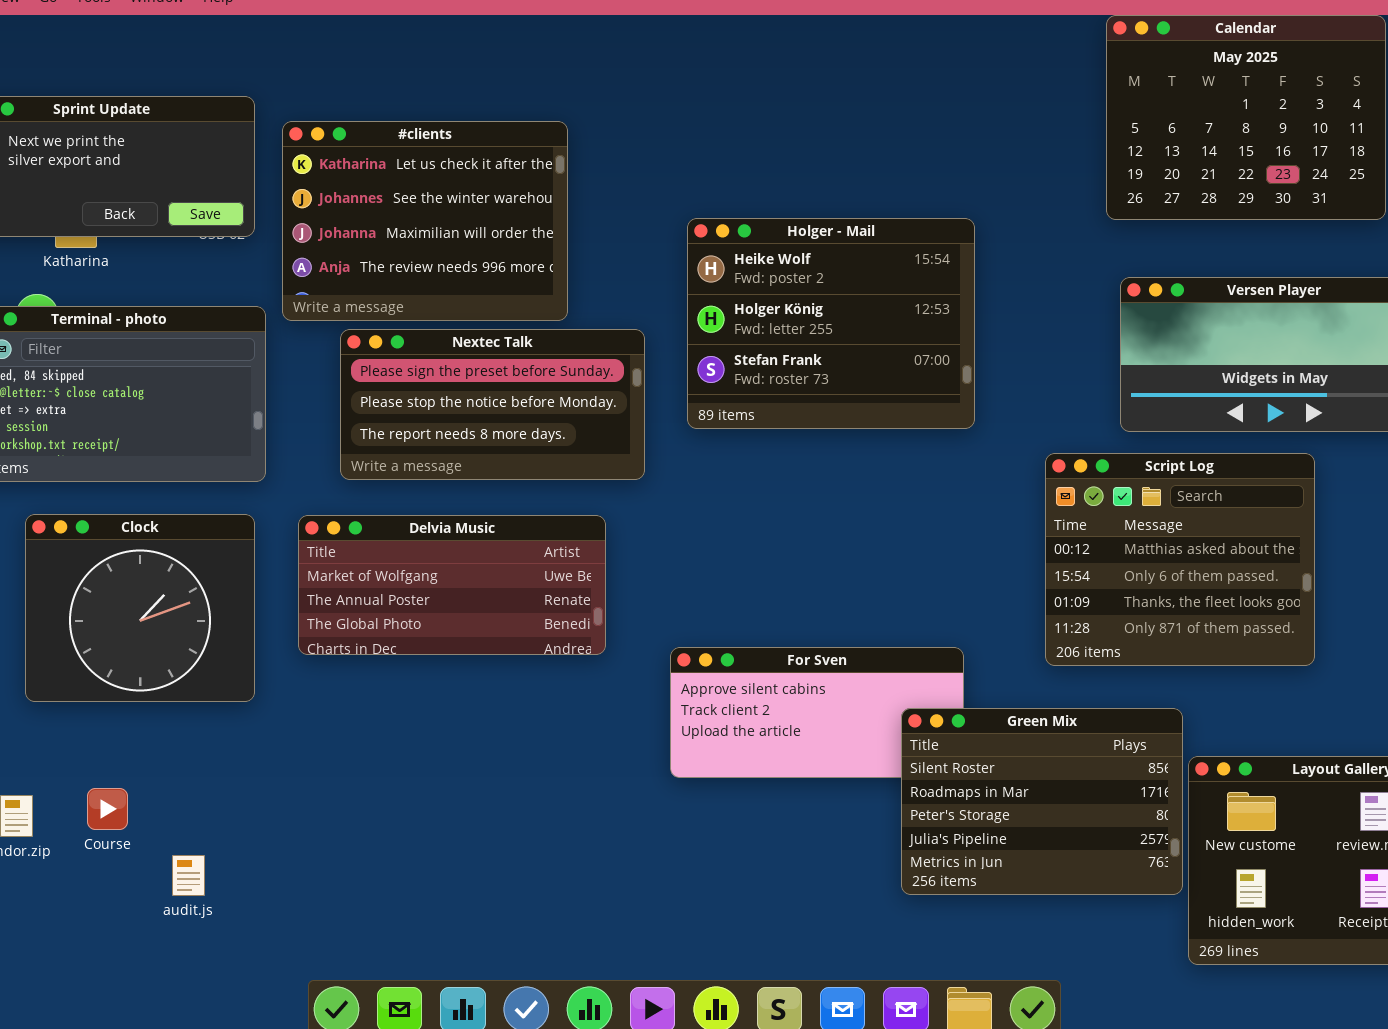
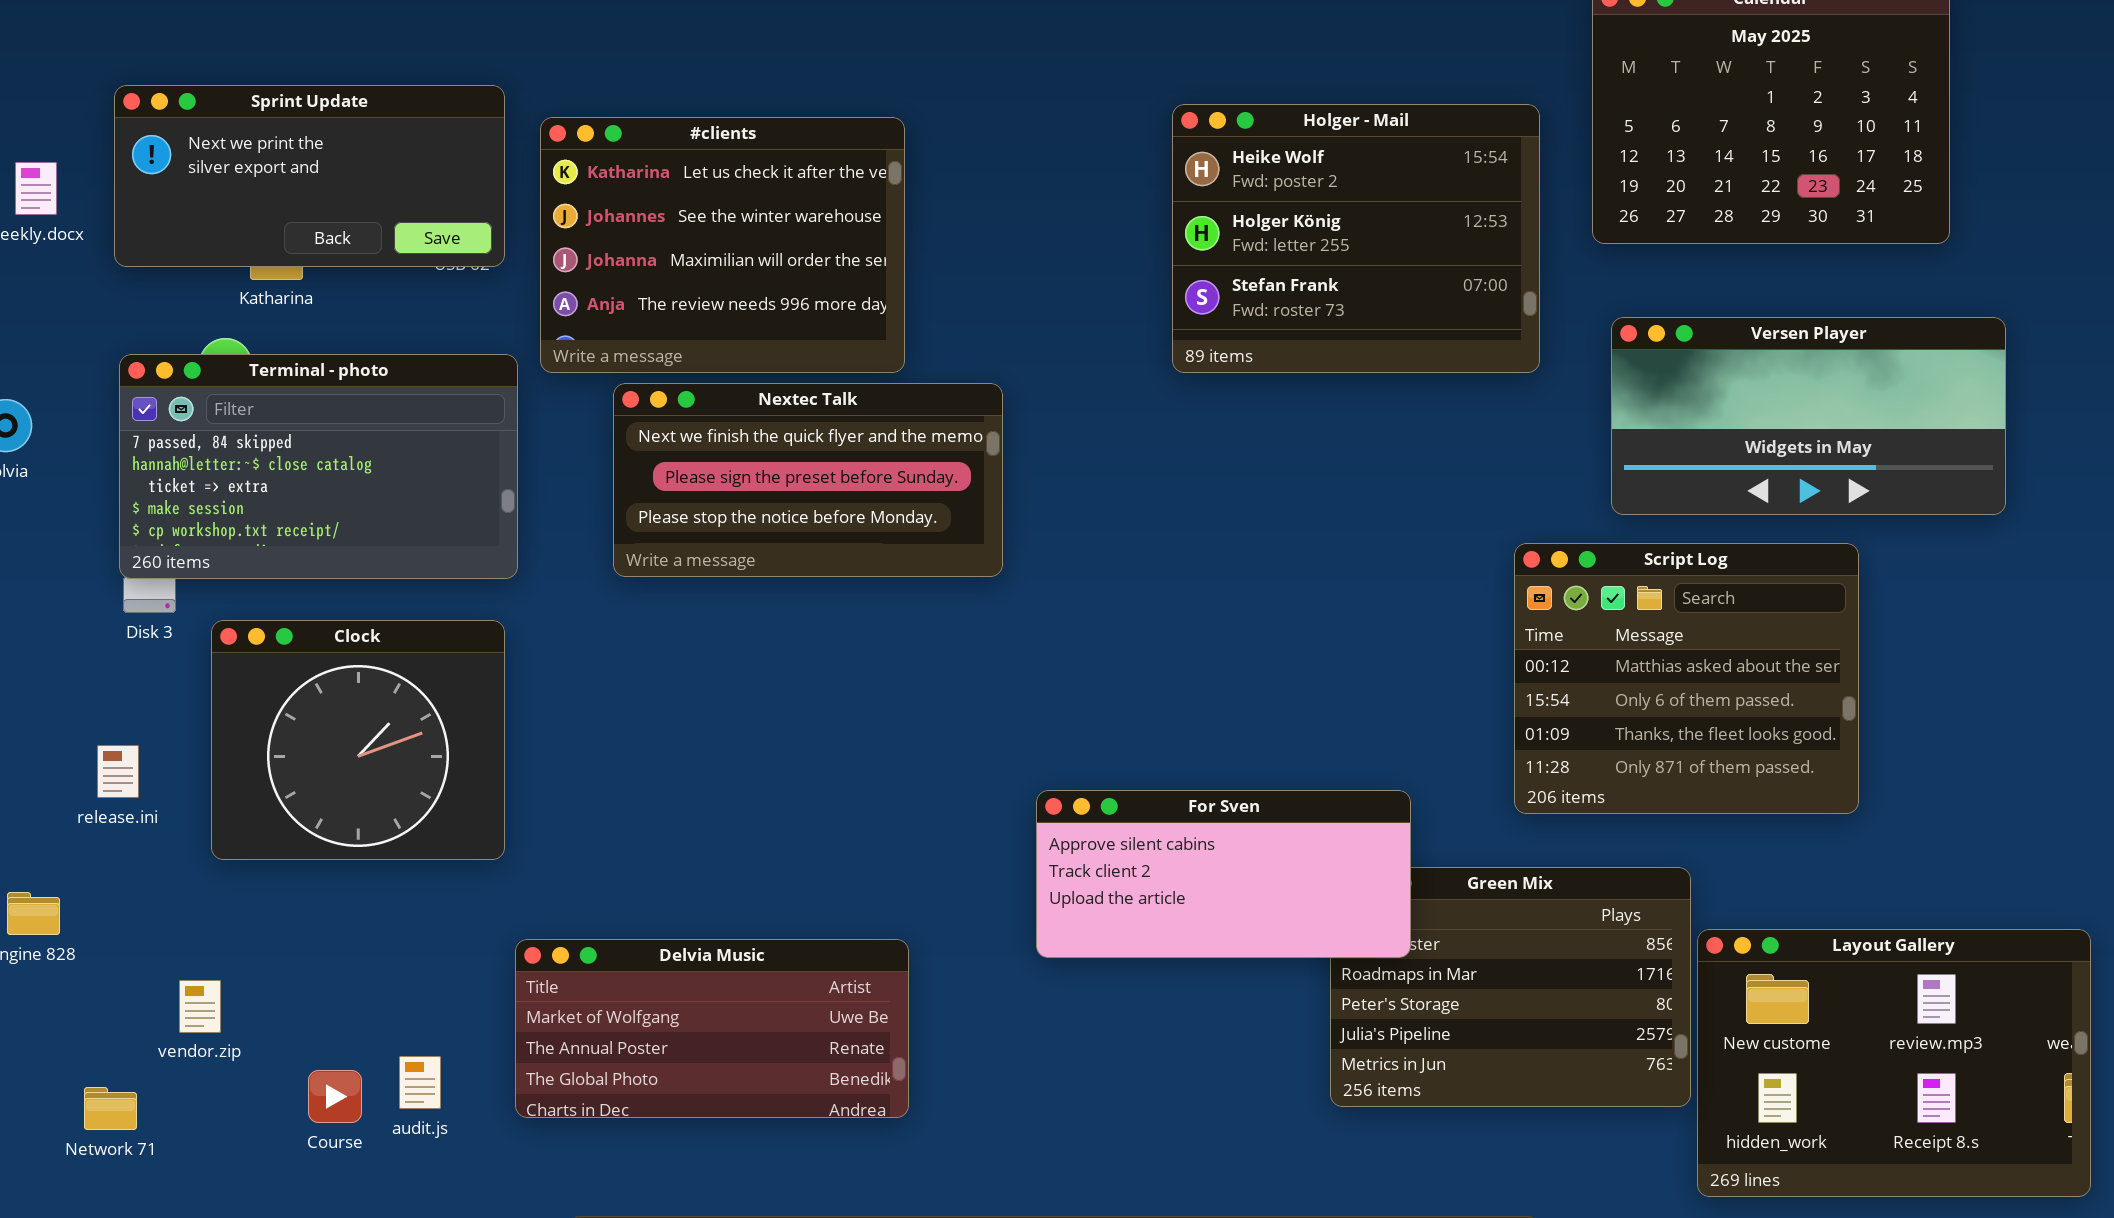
Holger - Mail: [687,218,975,429] -> [1172,104,1540,373], moved
Nextec Talk: [340,329,645,480] -> [613,383,1003,577], scrolled up 1 row
Delvia Music: [298,515,606,655] -> [515,939,909,1118], moved
For Sven: [670,647,964,778] -> [1036,790,1411,958], raised
Course: [87,788,128,830] -> [308,1070,362,1123], moved

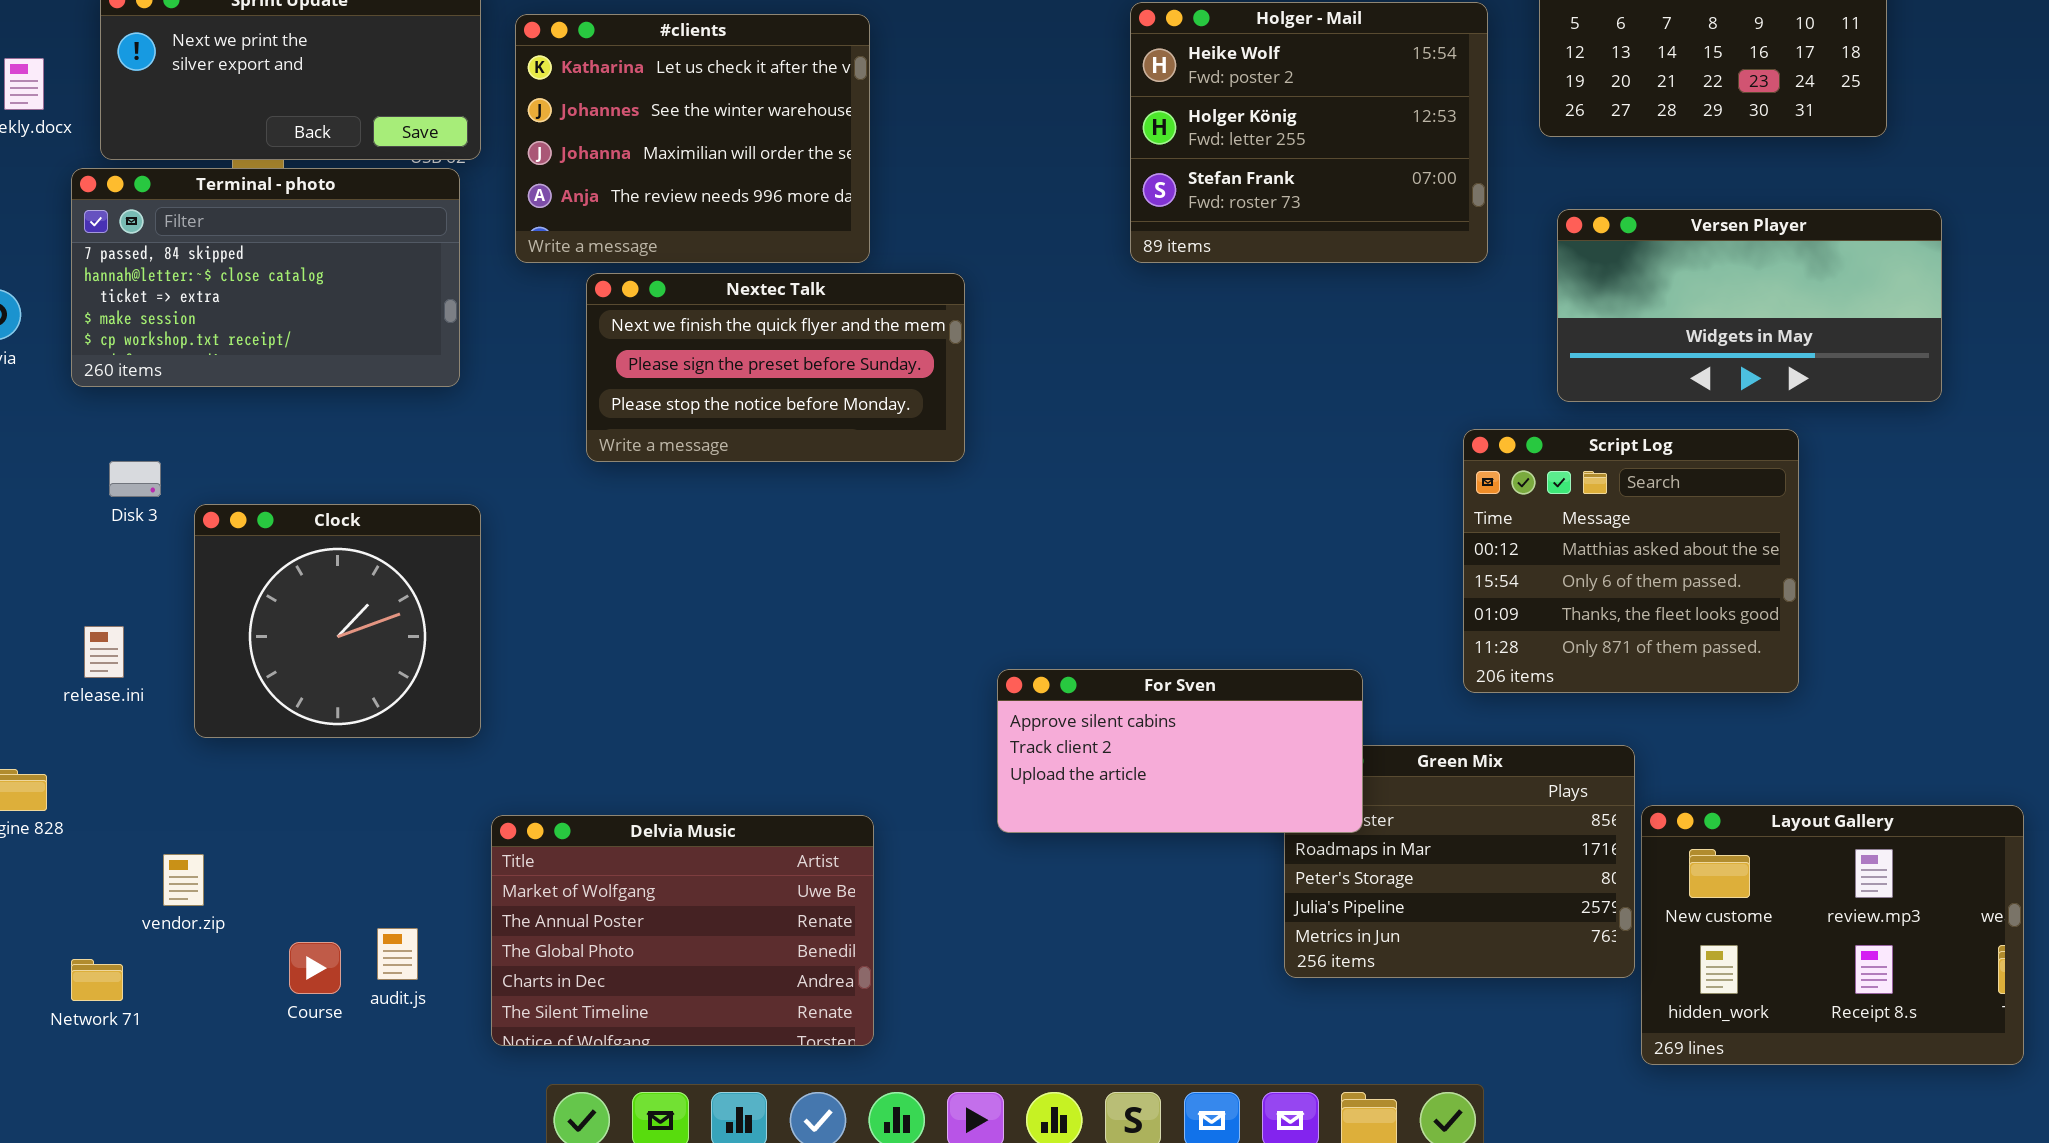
Terminal - photo: [119,354,518,579] -> [71,168,460,387], moved
Delvia Music: [515,939,909,1118] -> [491,815,874,1046], resized

